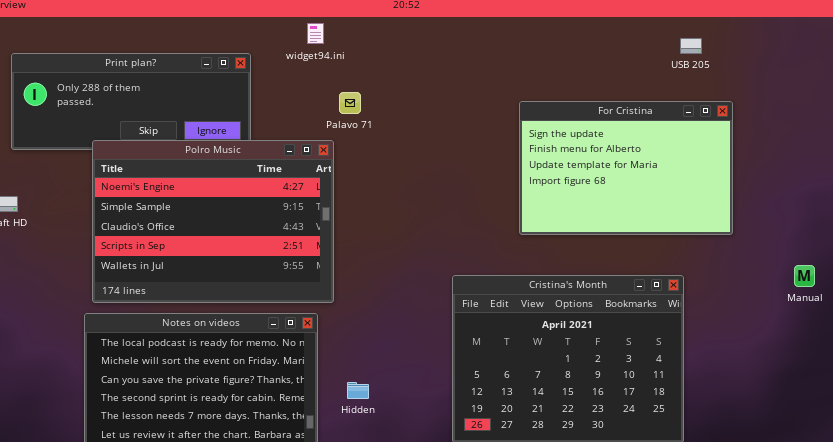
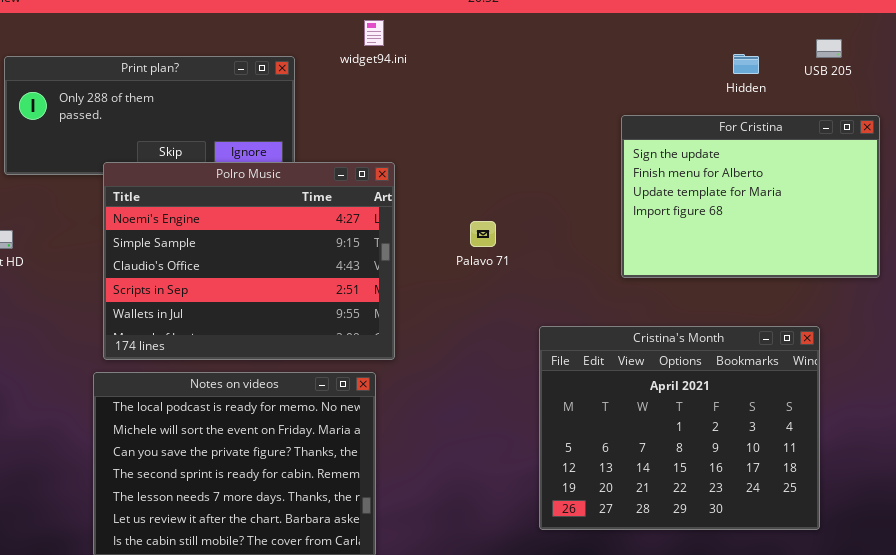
Palavo 71: [339,92,361,114] -> [470,221,496,247], moved
Hidden: [347,382,369,399] -> [733,54,759,74], moved

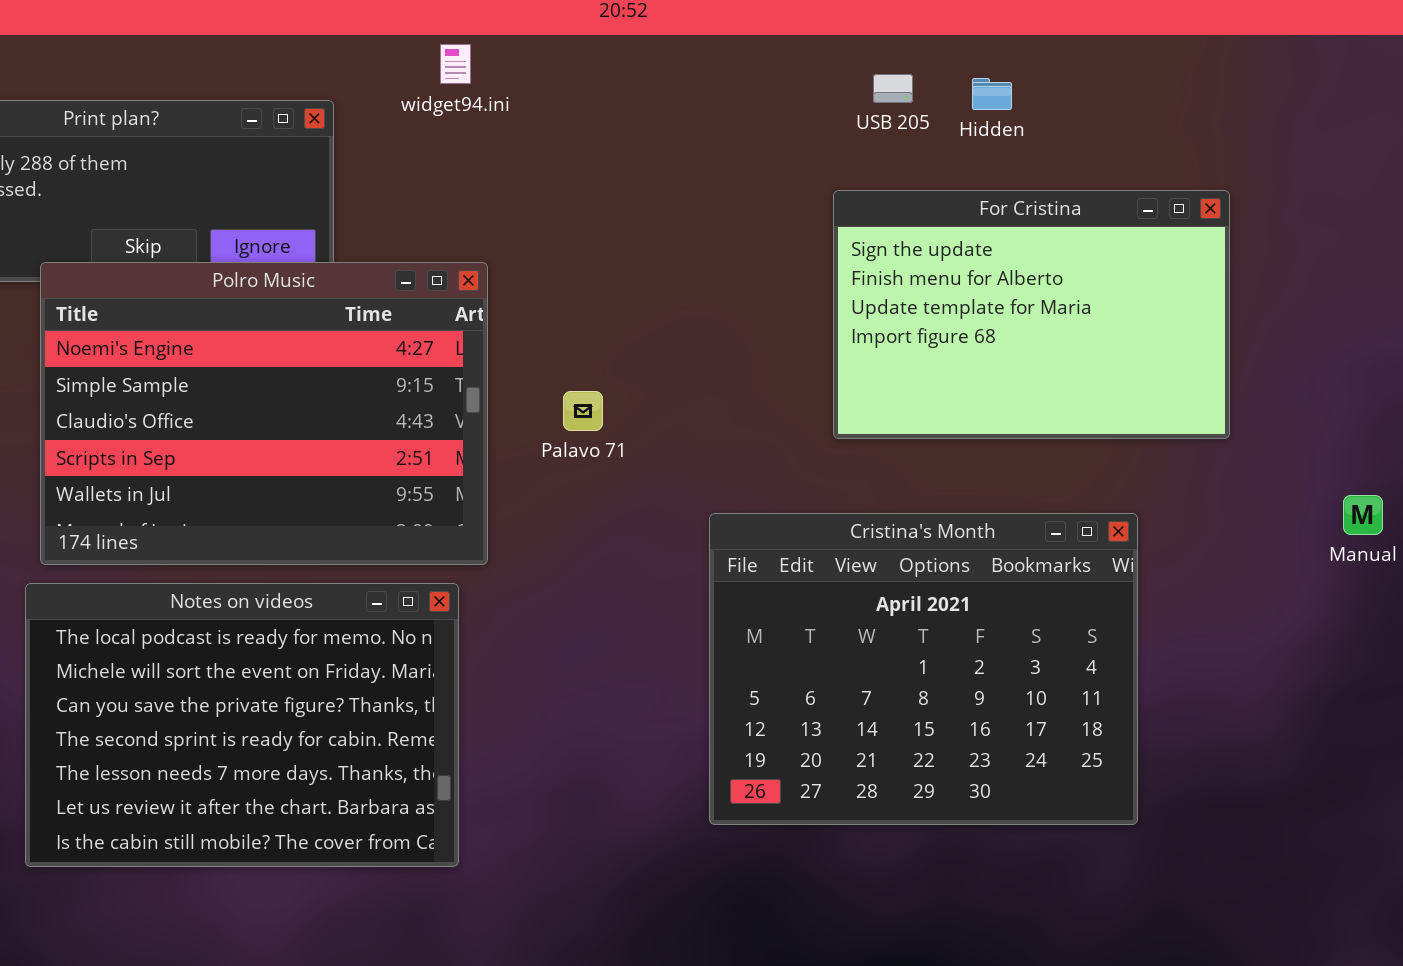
USB 205: [816,39,842,58] -> [873,74,913,103], moved
Hidden: [733,54,759,74] -> [972,78,1012,110], moved
Palavo 71: [470,221,496,247] -> [563,391,603,431], moved

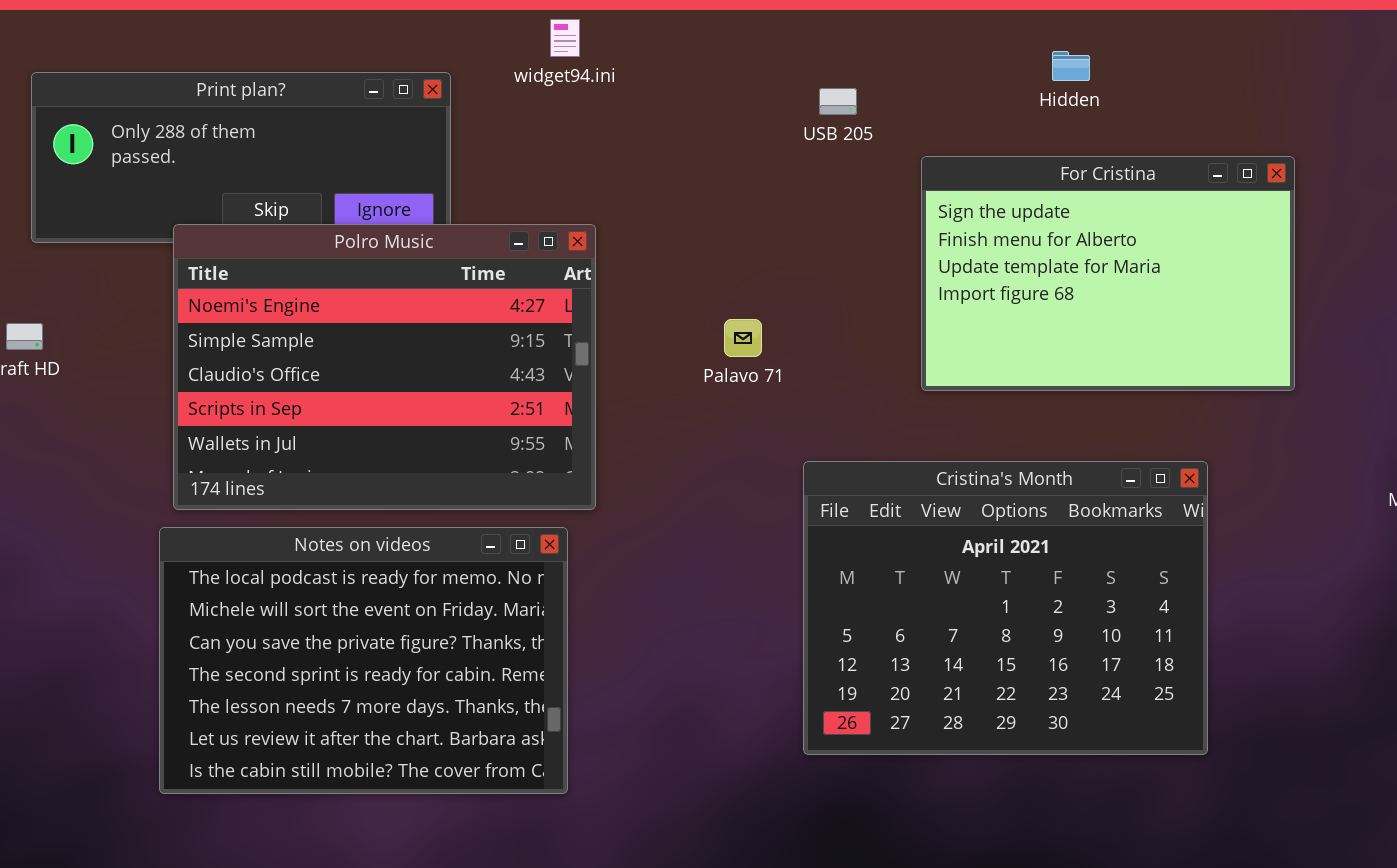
USB 205: [873,74,913,103] -> [819,88,857,115], moved
Palavo 71: [563,391,603,431] -> [724,319,762,357], moved

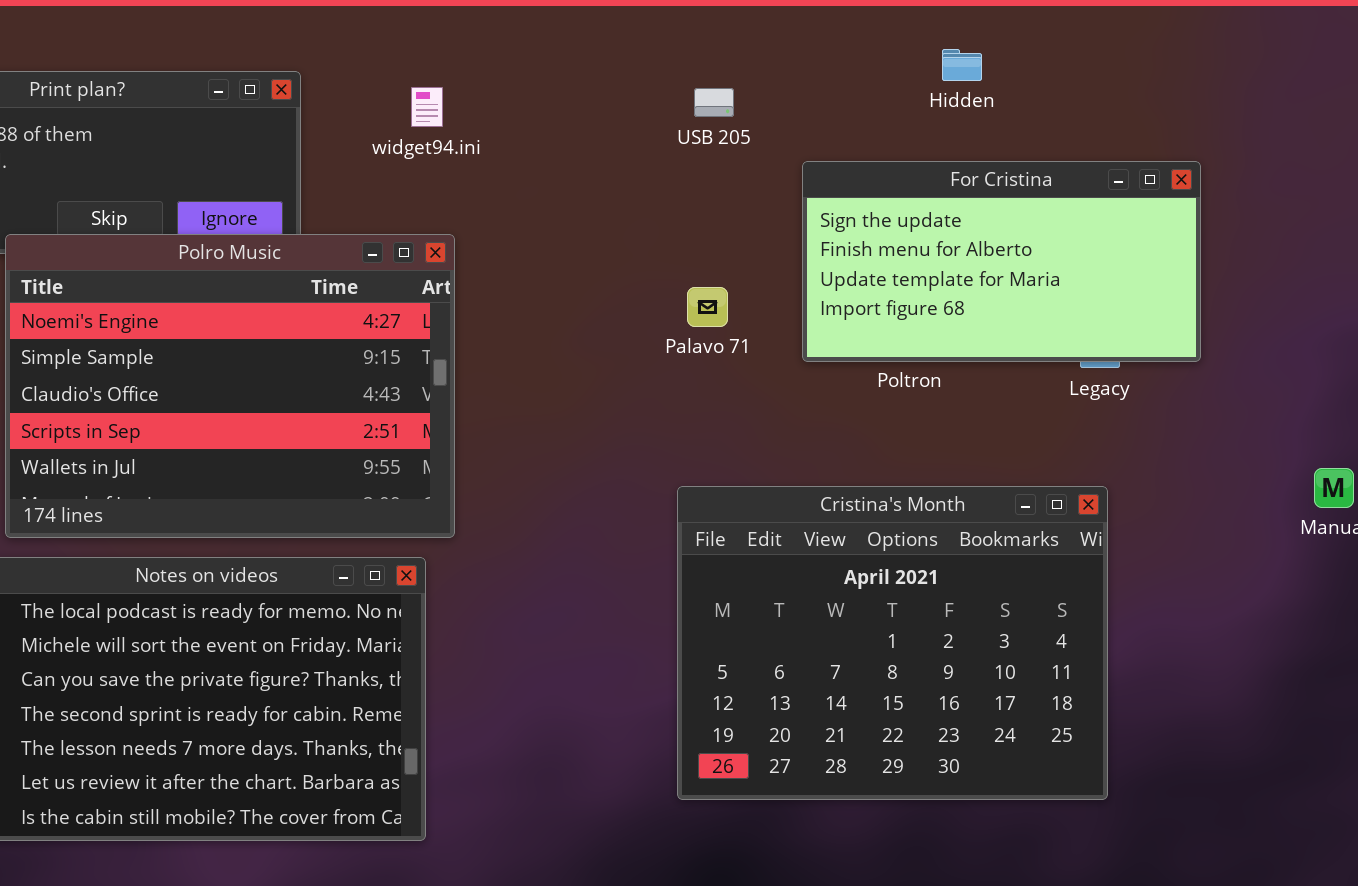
widget94.ini: [550,19,580,57] -> [411,87,443,127], moved
For Cristina: [921,156,1295,391] -> [802,161,1201,362], resized
Palavo 71: [724,319,762,357] -> [687,287,728,327], moved

